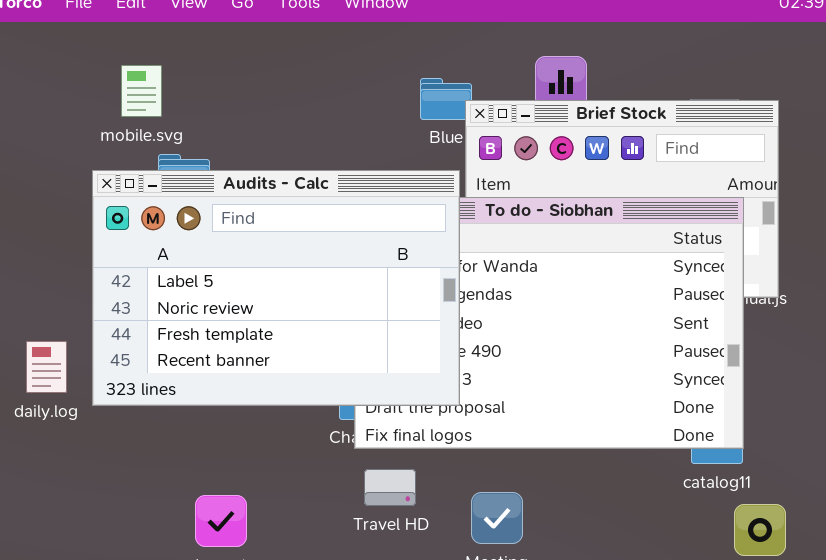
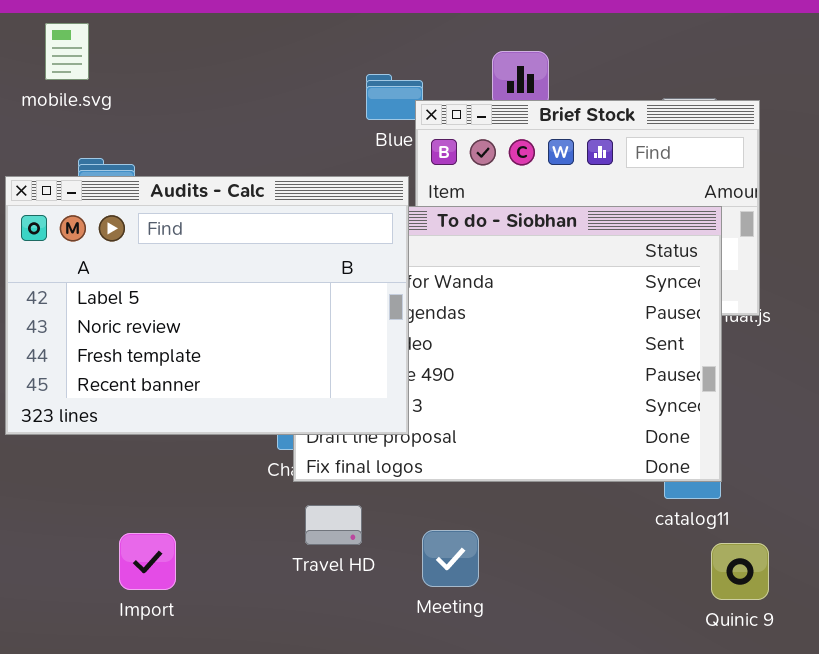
mobile.svg: [121,65,162,117] -> [45,23,89,80], moved

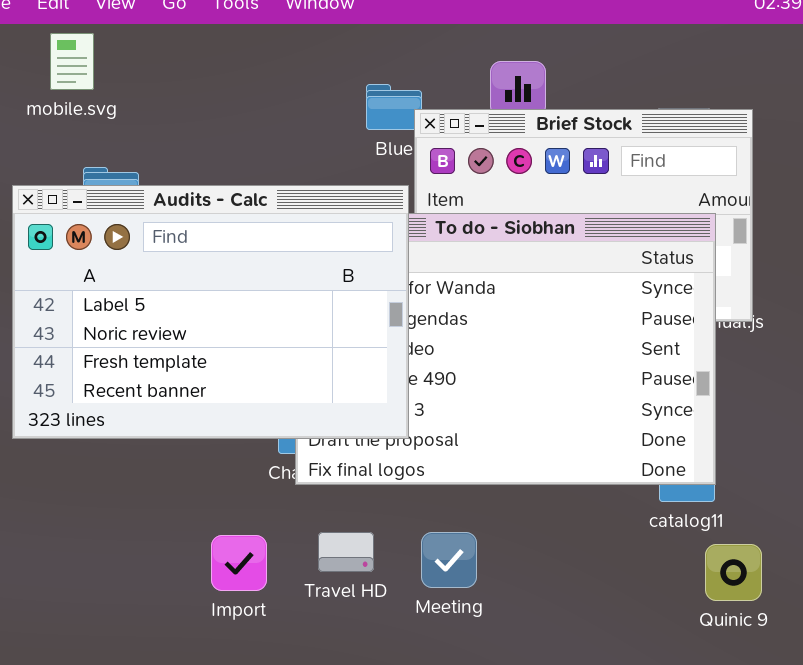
Travel HD: [305,505,362,545] -> [318,532,374,572], moved
Import: [119,533,176,590] -> [211,535,267,591], moved

